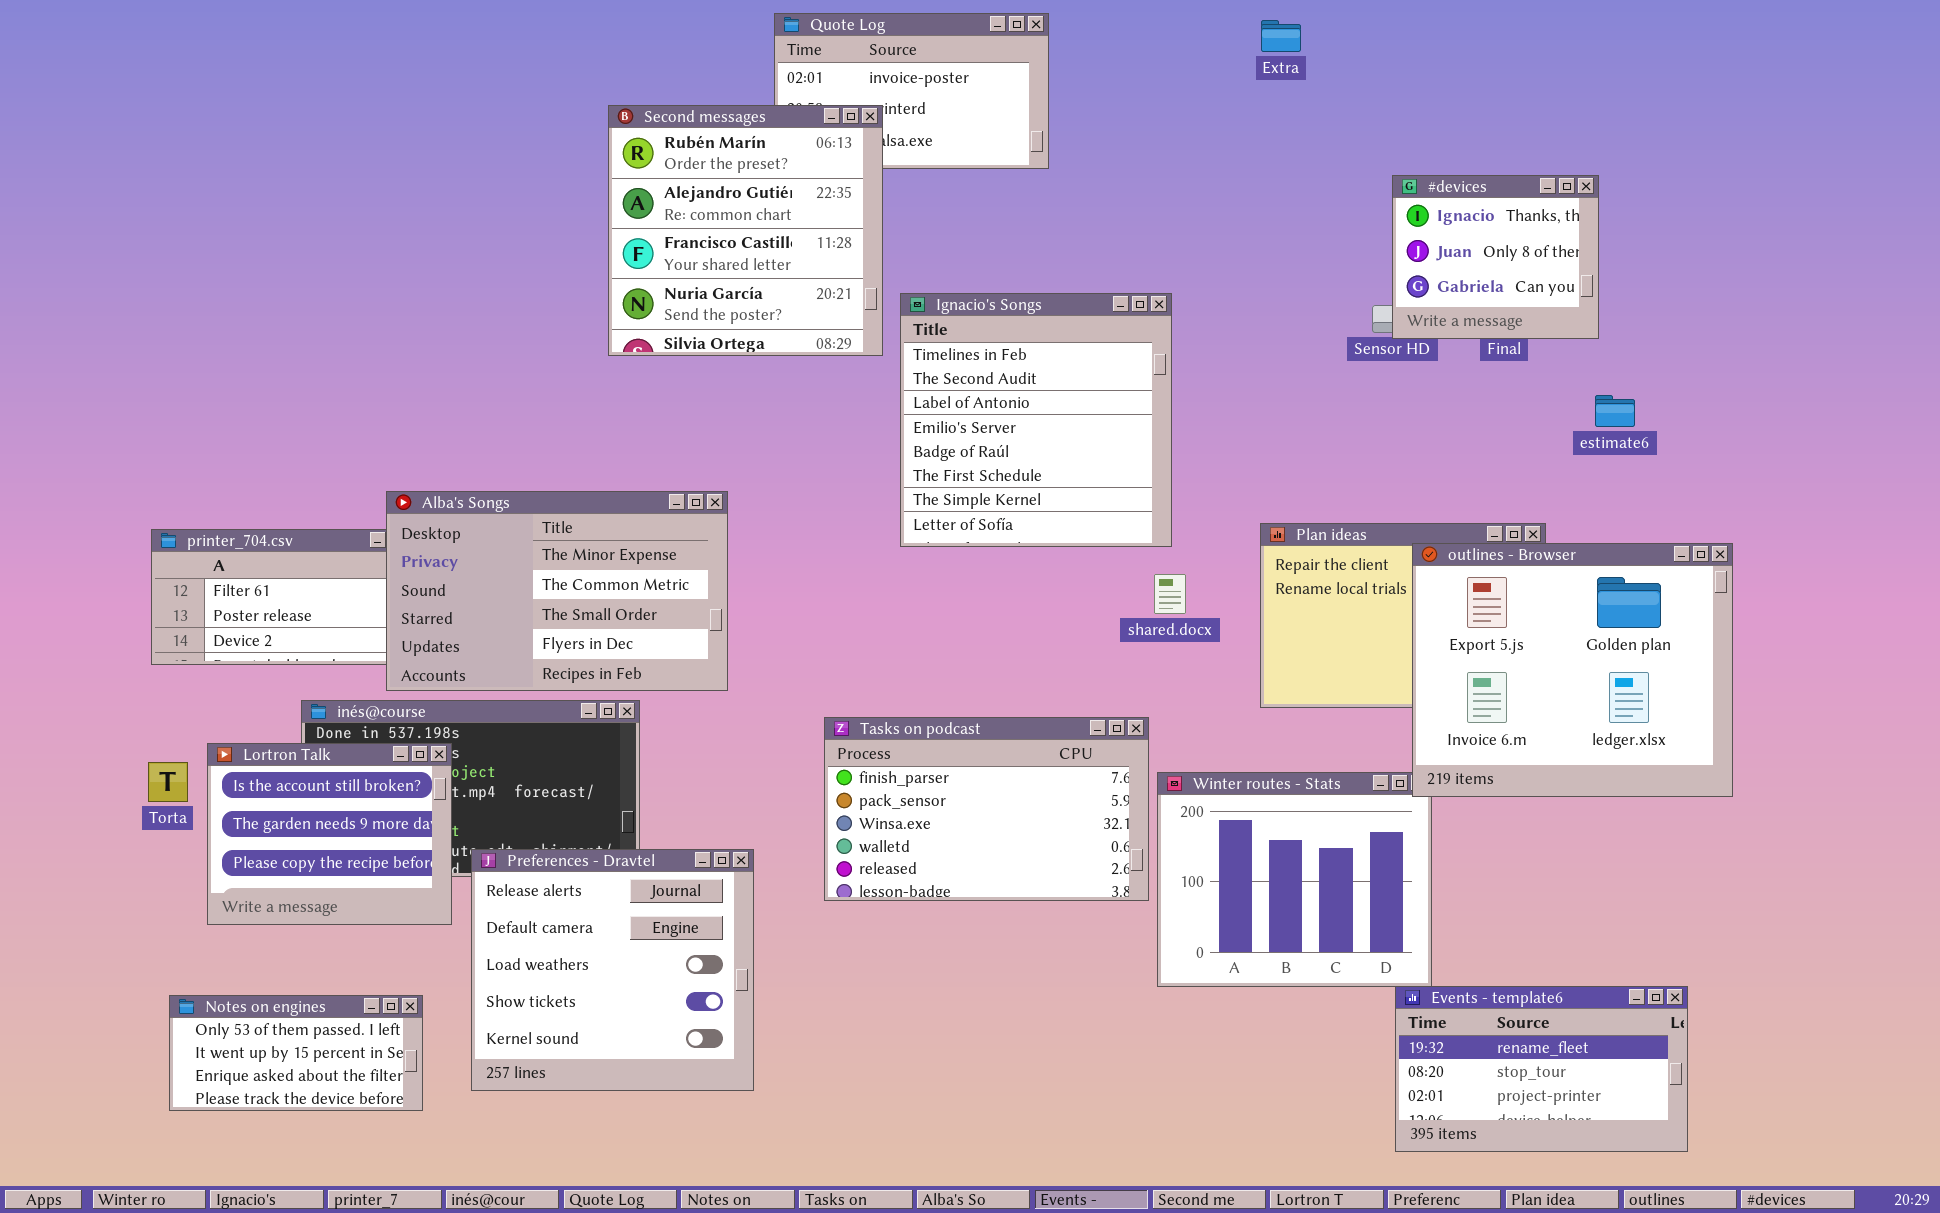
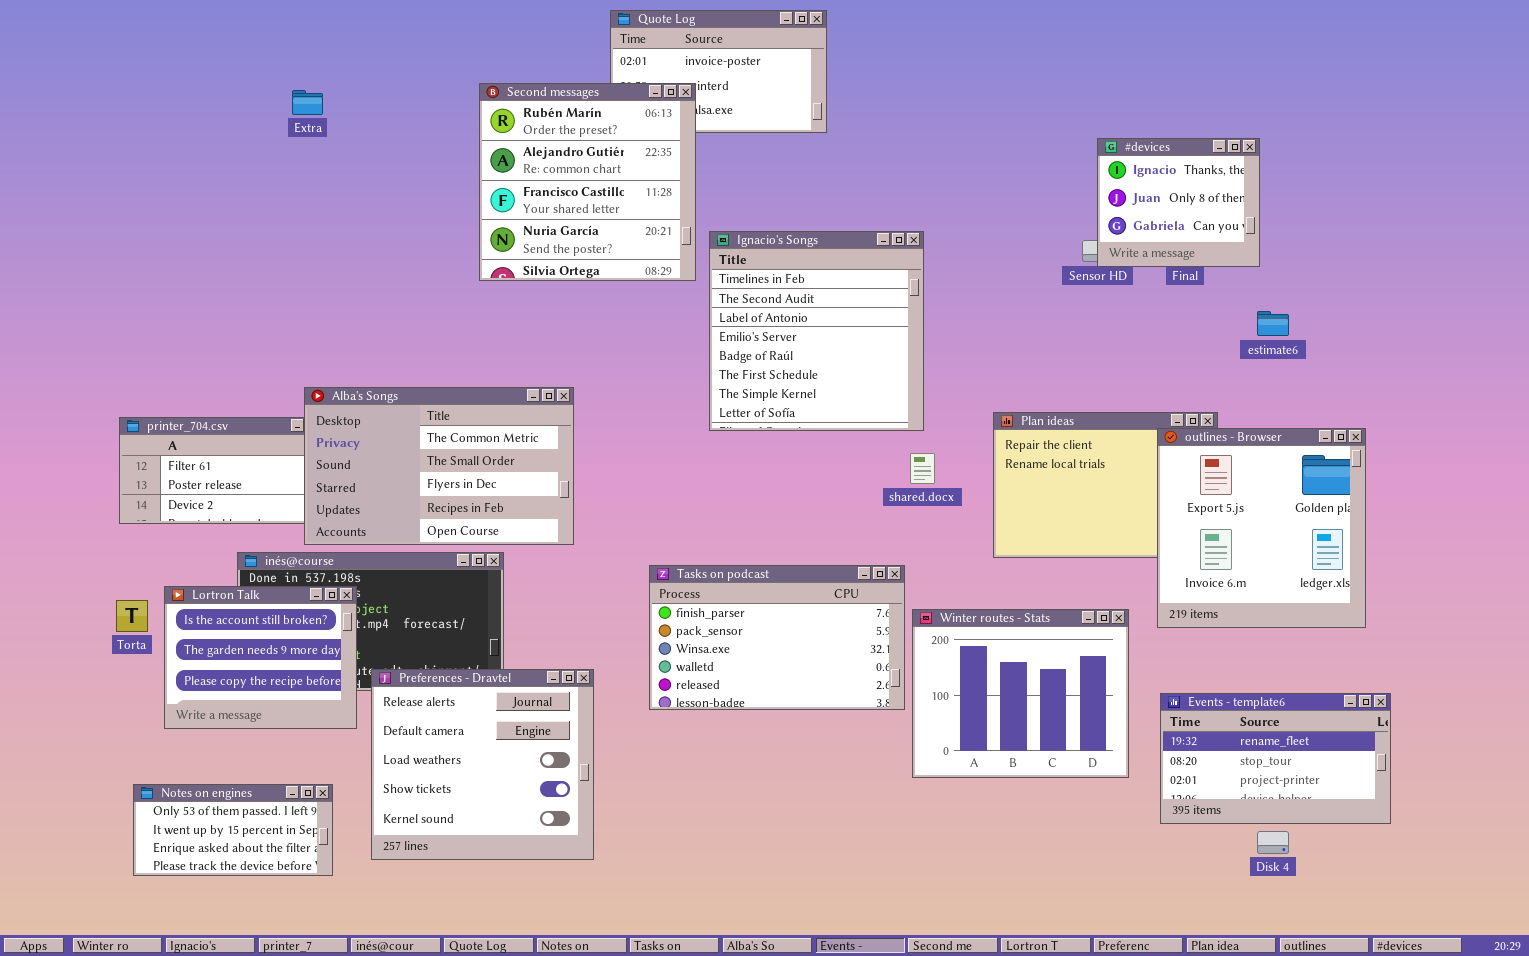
Extra: [1261,20,1301,52] -> [292,90,323,115], moved
Alba's Songs: [386,491,728,691] -> [304,387,574,545], scrolled down 1 row
outlines - Browser: [1412,543,1733,797] -> [1157,428,1366,628], resized
Events - template6: [1395,986,1688,1152] -> [1160,693,1391,824], moved

